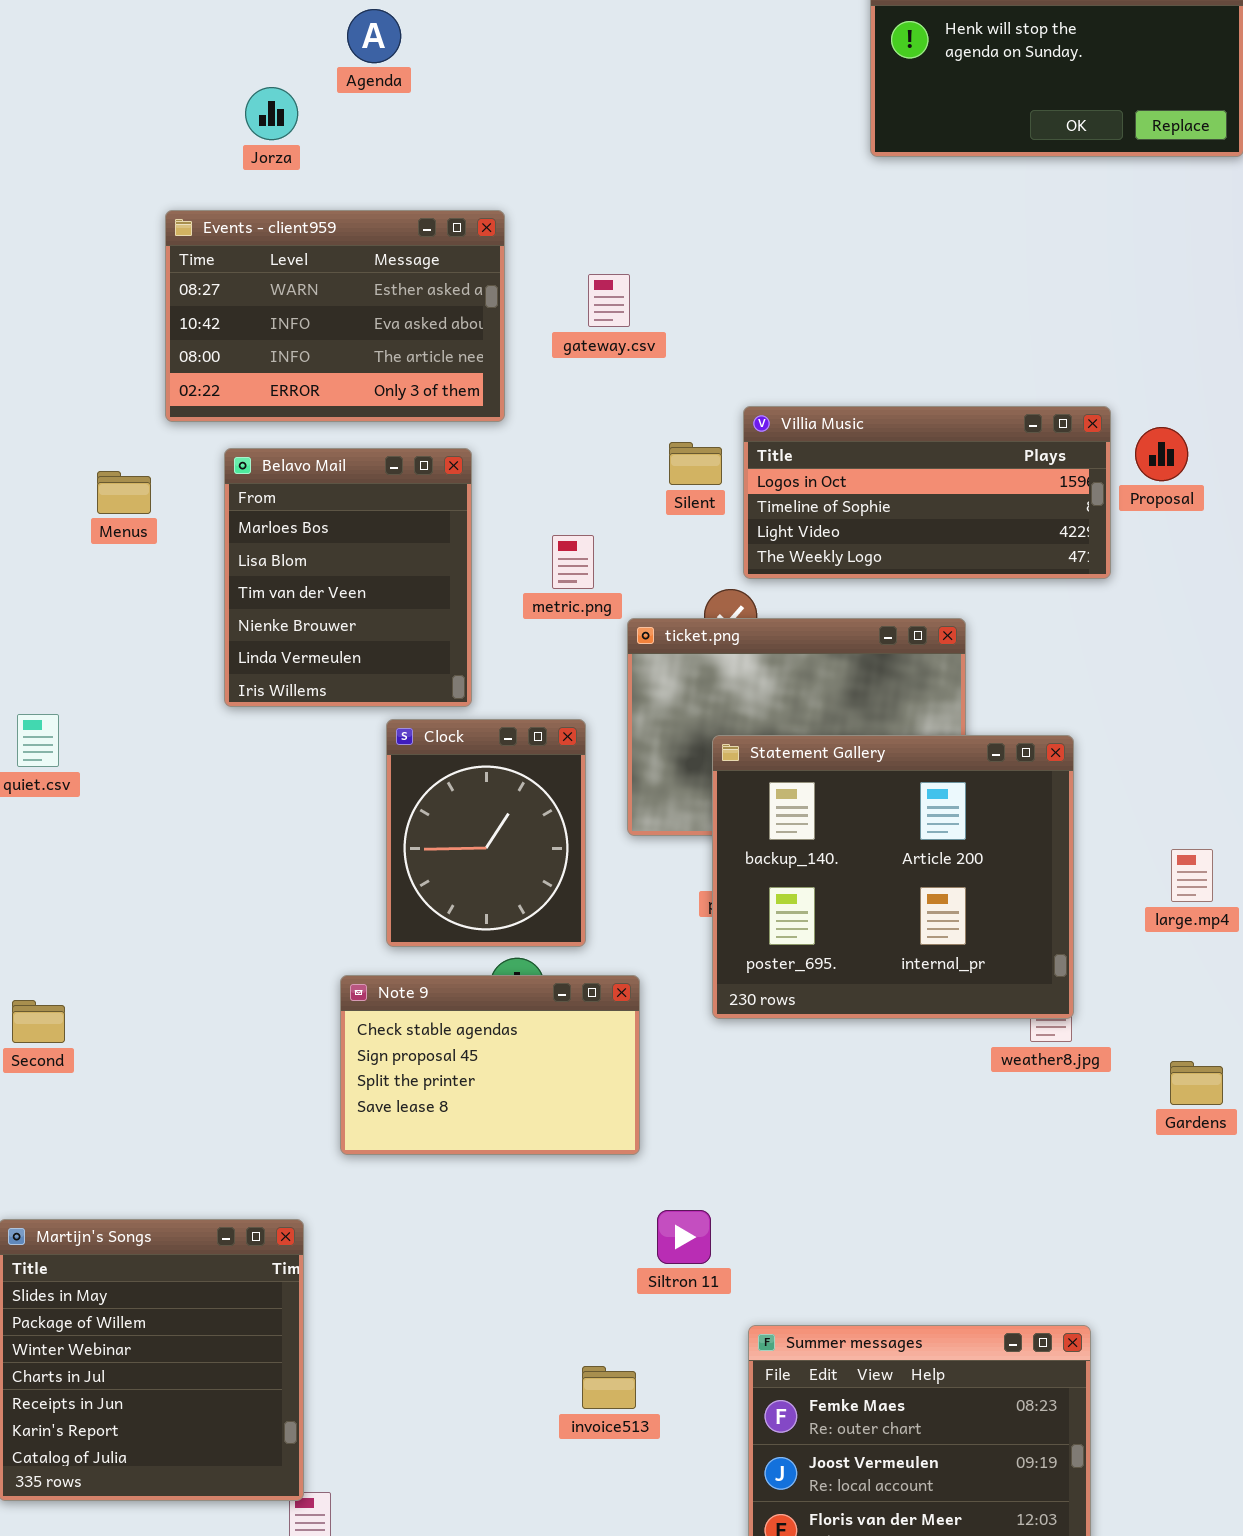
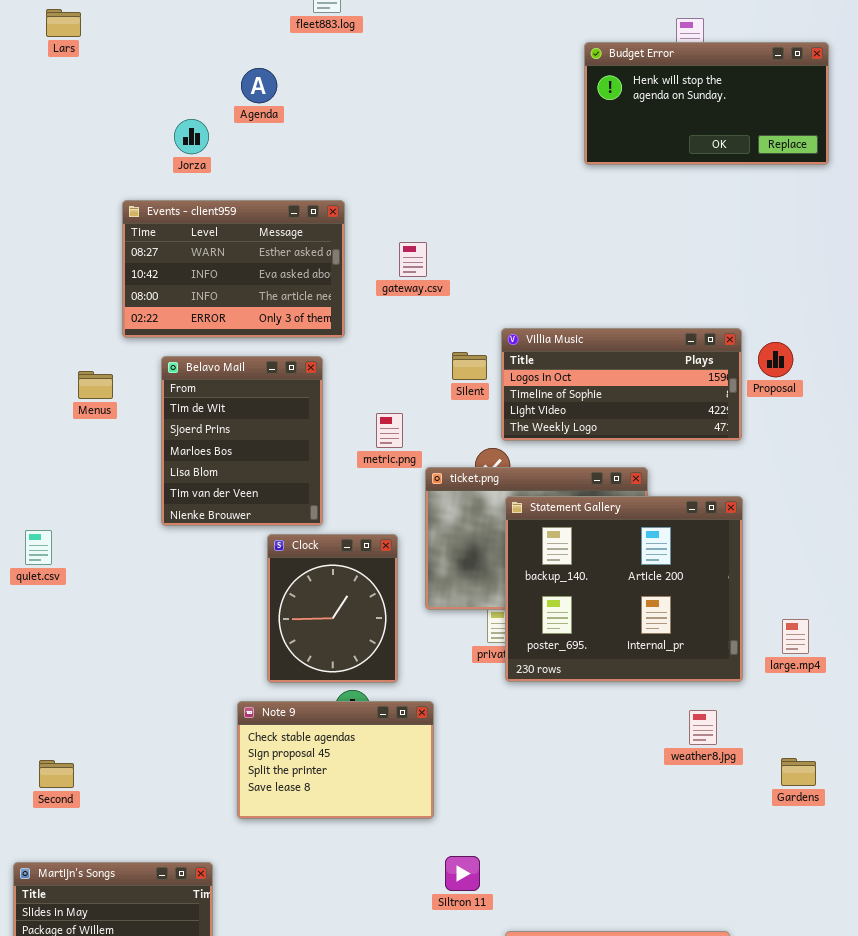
Belavo Mail: [224,448,472,707] -> [161,356,323,526], scrolled up 2 rows
Statement Gallery: [712,735,1074,1019] -> [505,496,743,682], moved
Second: [12,1000,65,1043] -> [39,760,74,788], moved

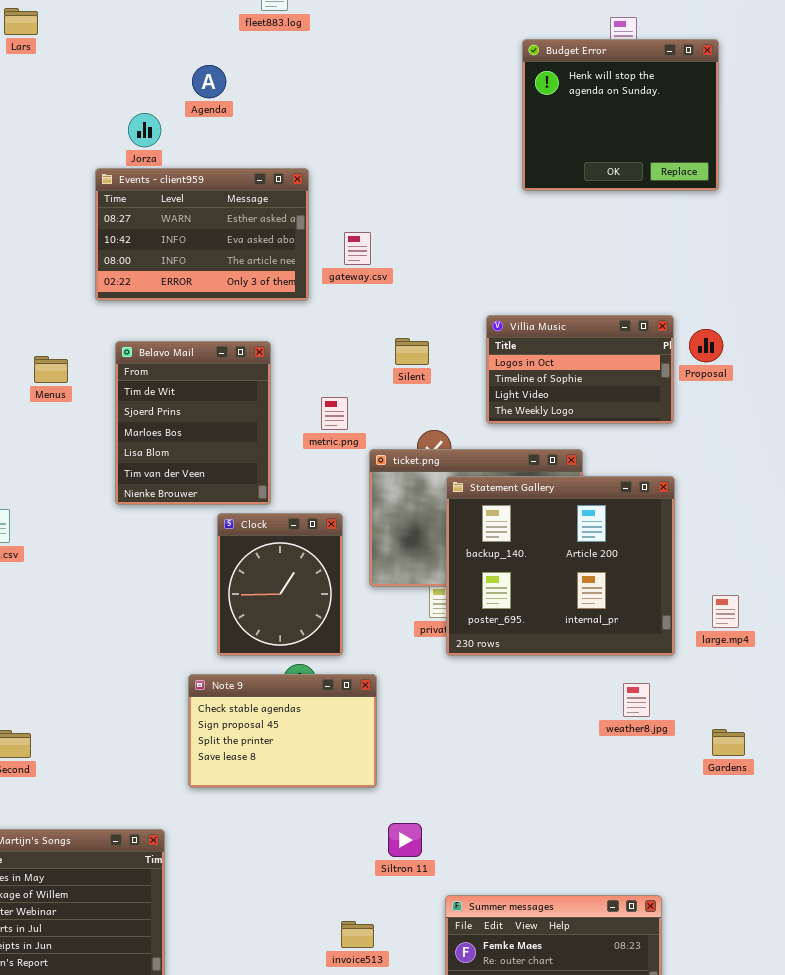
Budget Error: [584,42,829,165] -> [522,39,719,191], resized
Events - client959: [122,200,345,338] -> [95,168,309,301], moved
Villia Music: [501,328,742,441] -> [486,315,674,424], resized

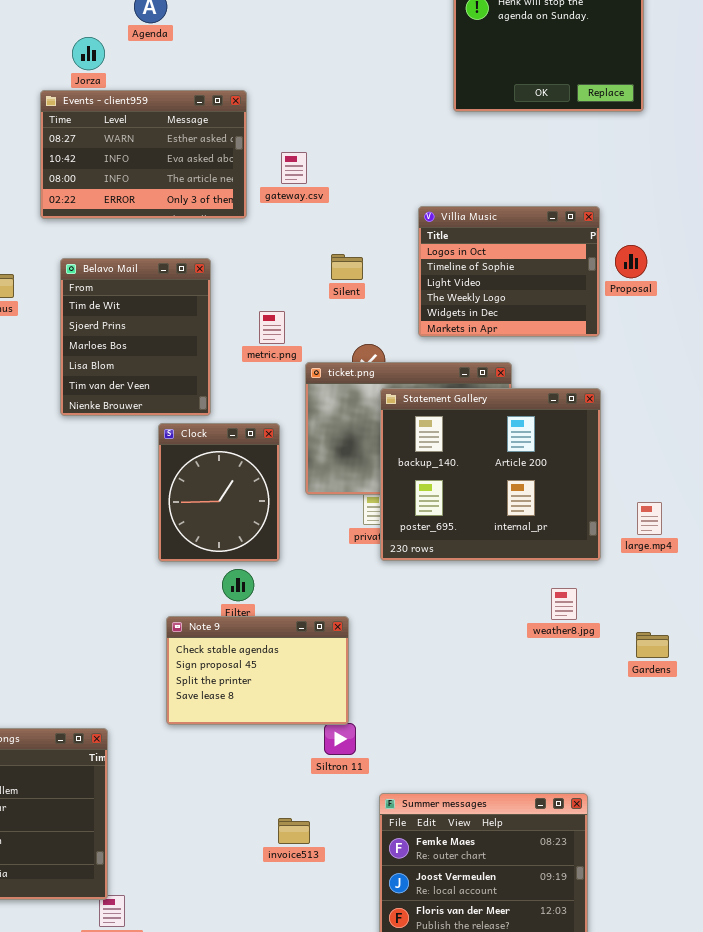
Villia Music: [486,315,674,424] -> [418,206,600,337], resized
Note 9: [188,674,377,788] -> [166,616,349,725], moved

